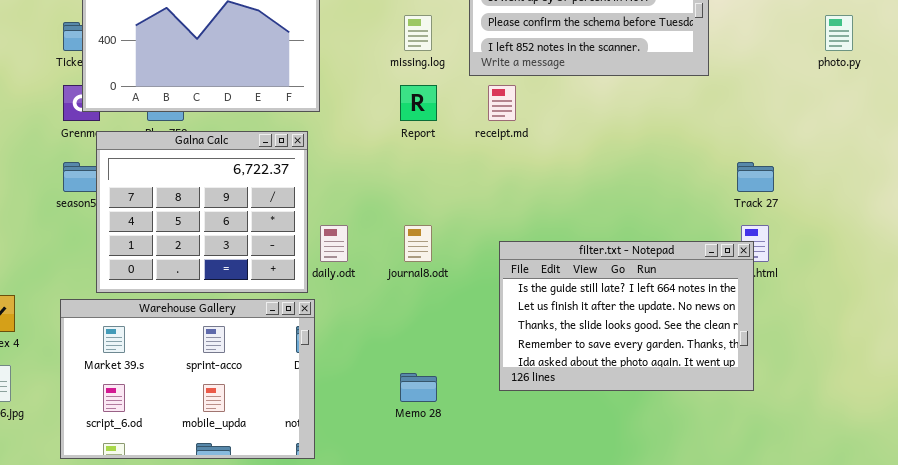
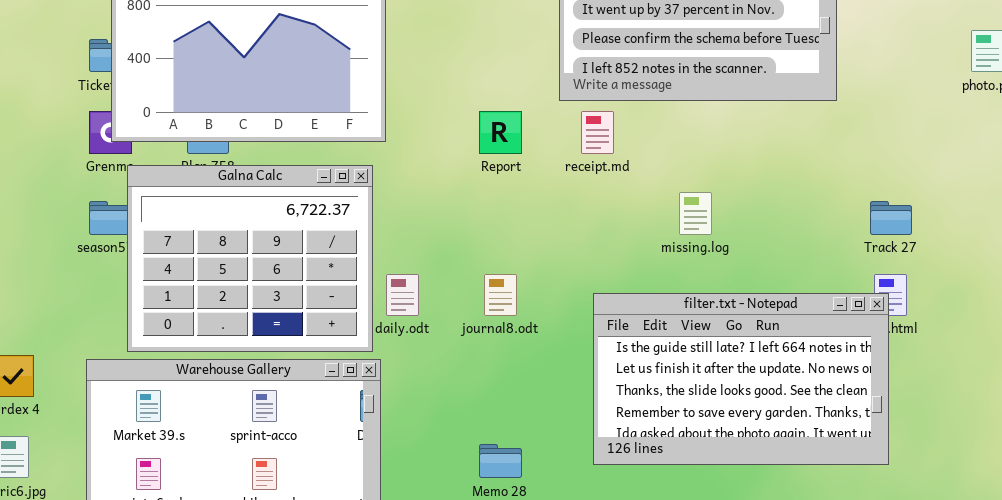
missing.log: [404,15,432,51] -> [679,192,712,235], moved

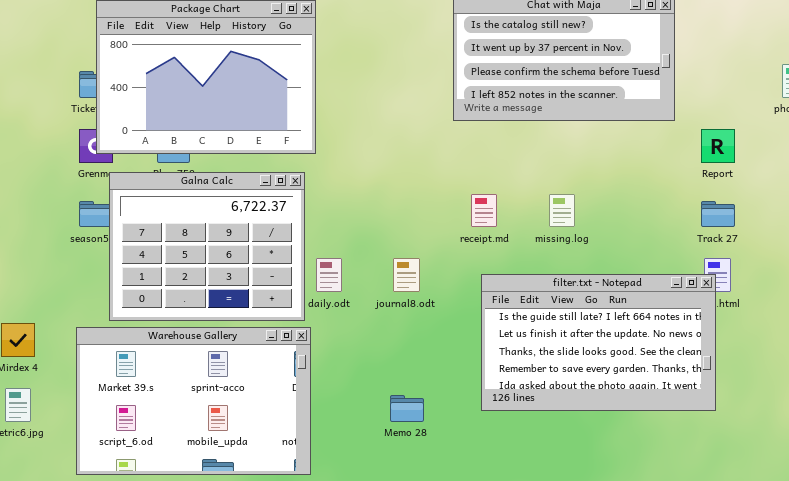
Report: [479,111,522,154] -> [701,129,735,163], moved
receipt.md: [581,111,614,154] -> [471,194,497,227], moved

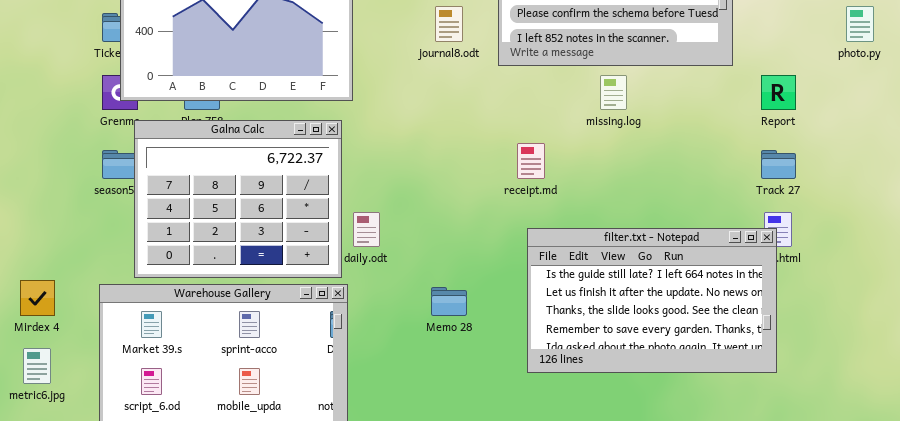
missing.log: [549,194,575,227] -> [600,75,627,110], moved
journal8.odt: [393,258,420,292] -> [435,6,463,42], moved
Memo 28: [390,395,424,422] -> [431,287,467,316], moved

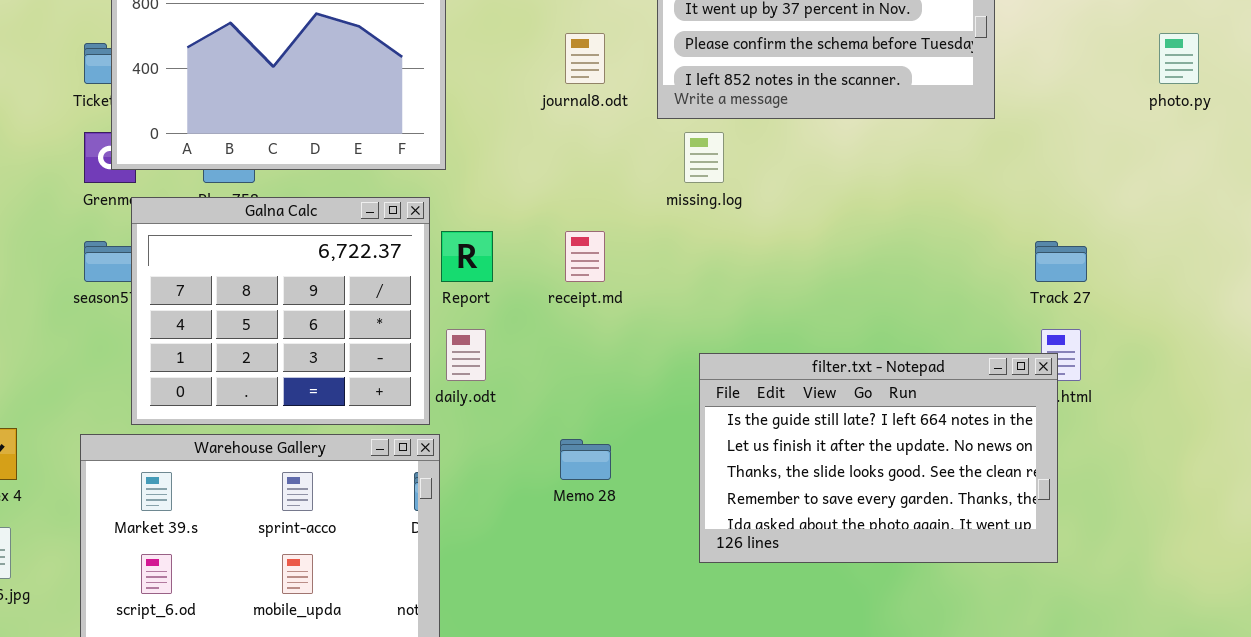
missing.log: [600,75,627,110] -> [684,132,724,183], moved
Report: [761,75,796,110] -> [441,231,493,282], moved
receipt.md: [517,143,545,179] -> [565,231,605,282], moved

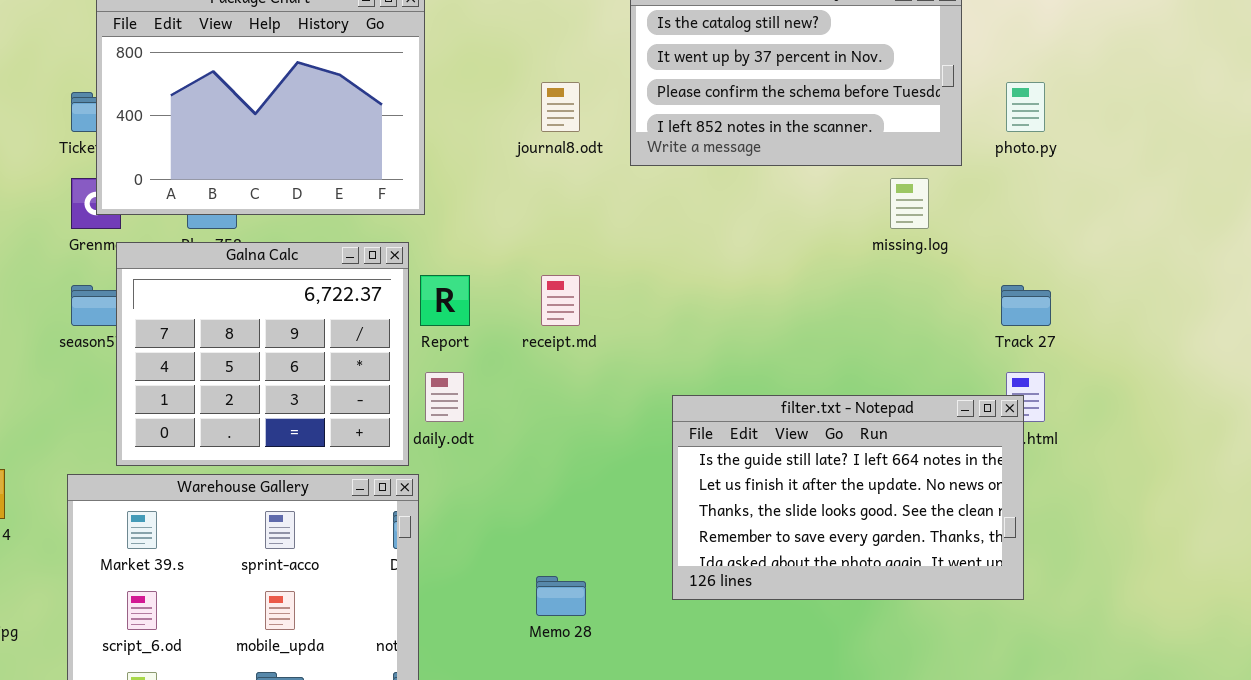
photo.py: [1159,33,1199,84] -> [1006,82,1045,132], moved
missing.log: [684,132,724,183] -> [890,178,929,229], moved
Memo 28: [560,439,611,480] -> [536,576,586,616], moved

